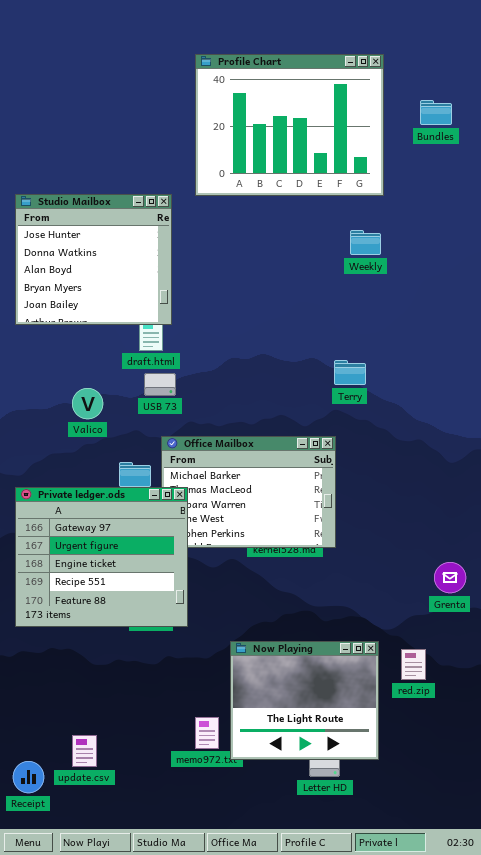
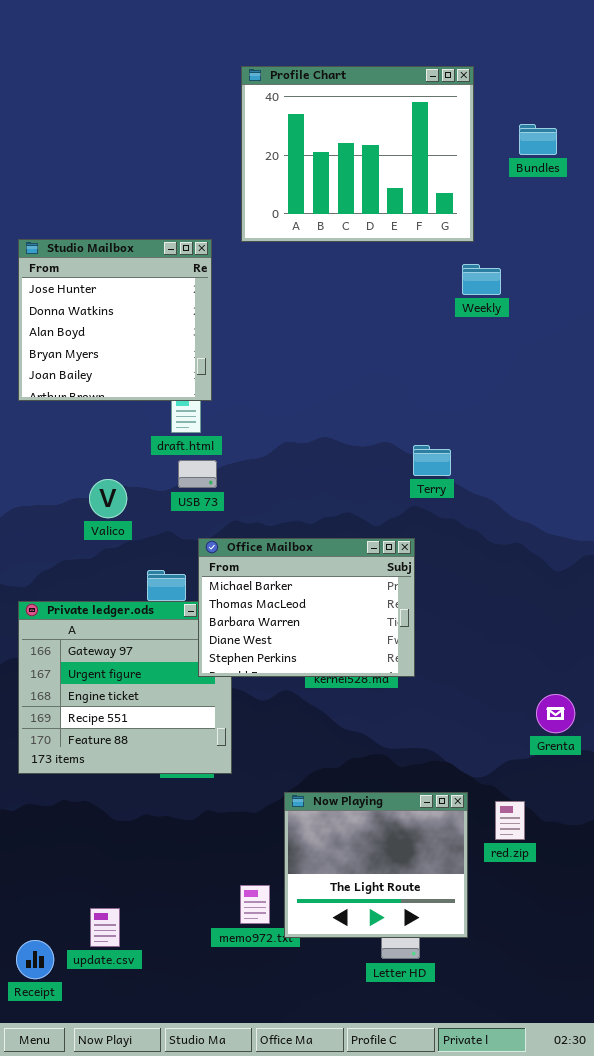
Weekly: [350,230,381,255] -> [462,264,501,295], moved
Office Mailbox: [161,436,336,548] -> [198,538,415,677], raised

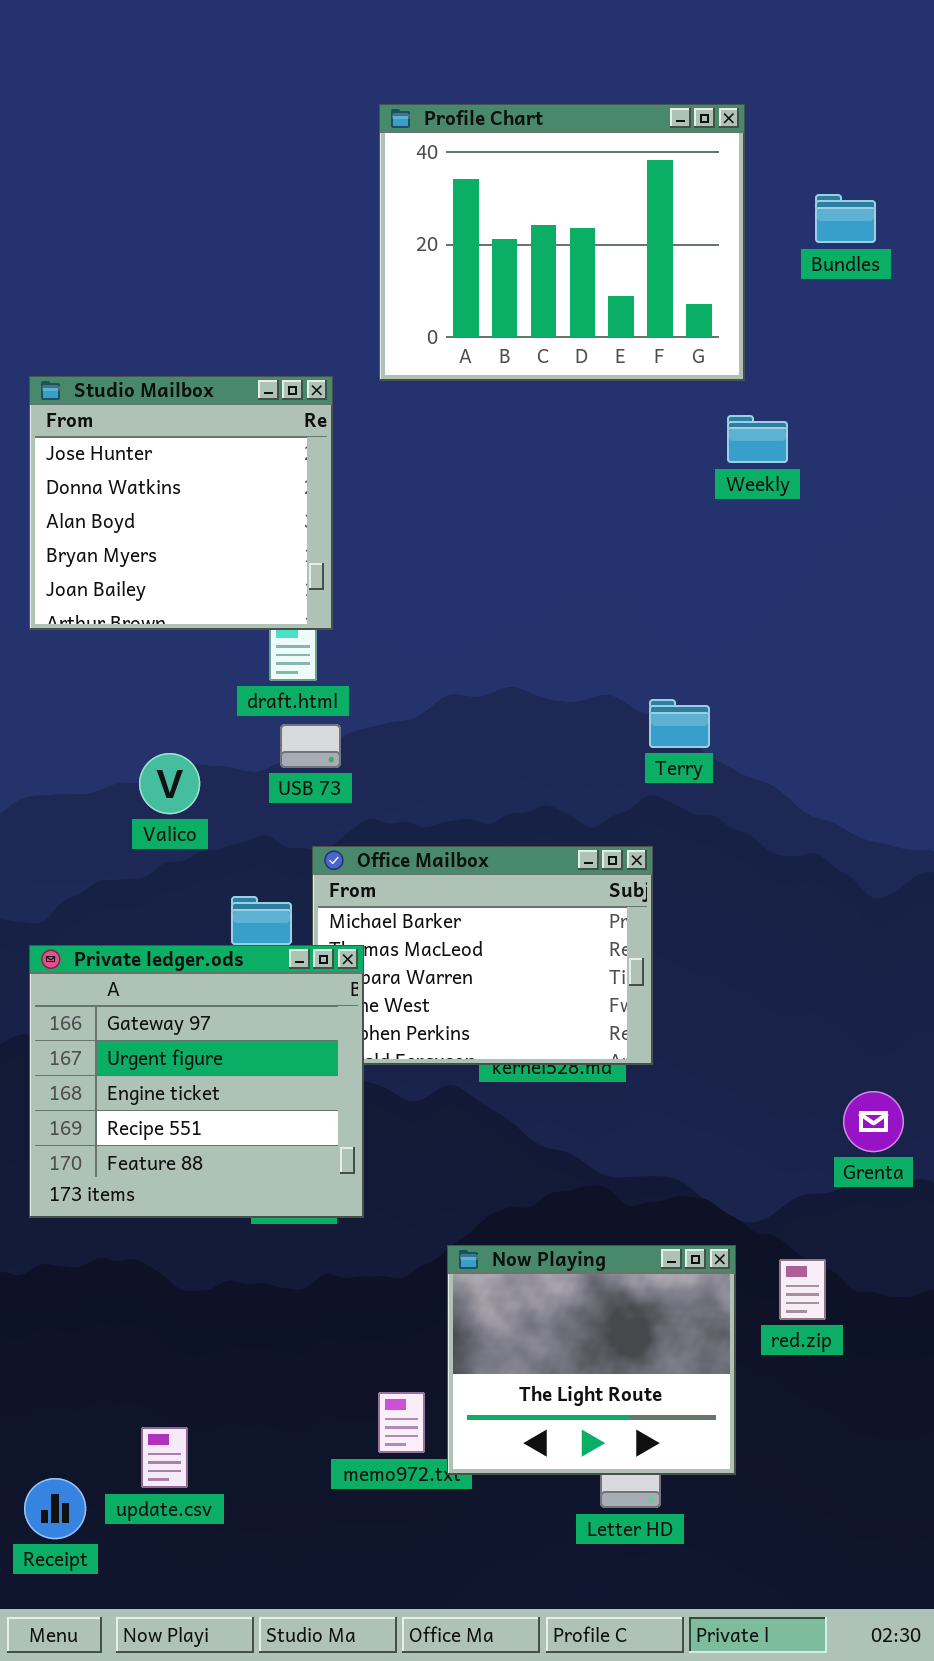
Private ledger.ods: [18,601,232,774] -> [29,945,364,1218], raised

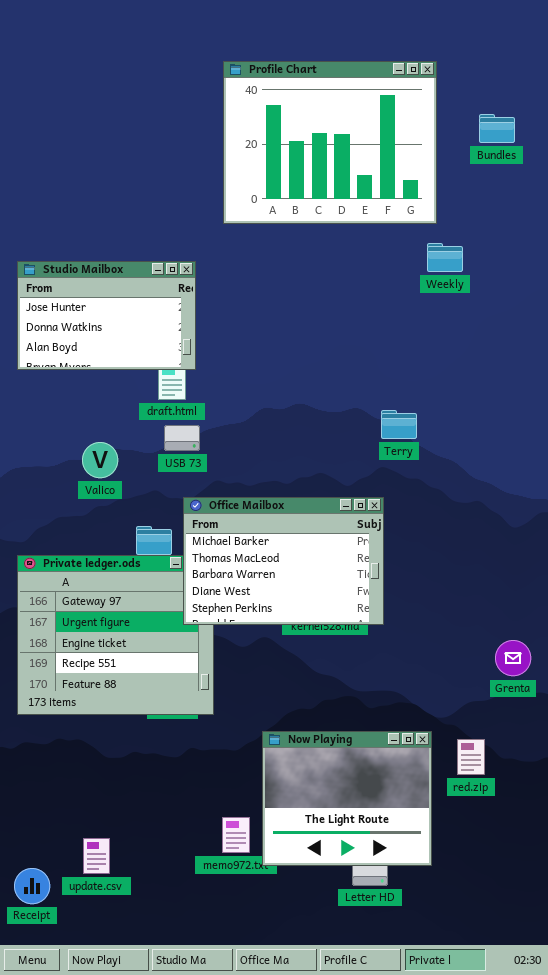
Studio Mailbox: [29,376,333,630] -> [17,261,196,370], resized
Office Mailbox: [312,846,653,1065] -> [183,497,384,625], raised

